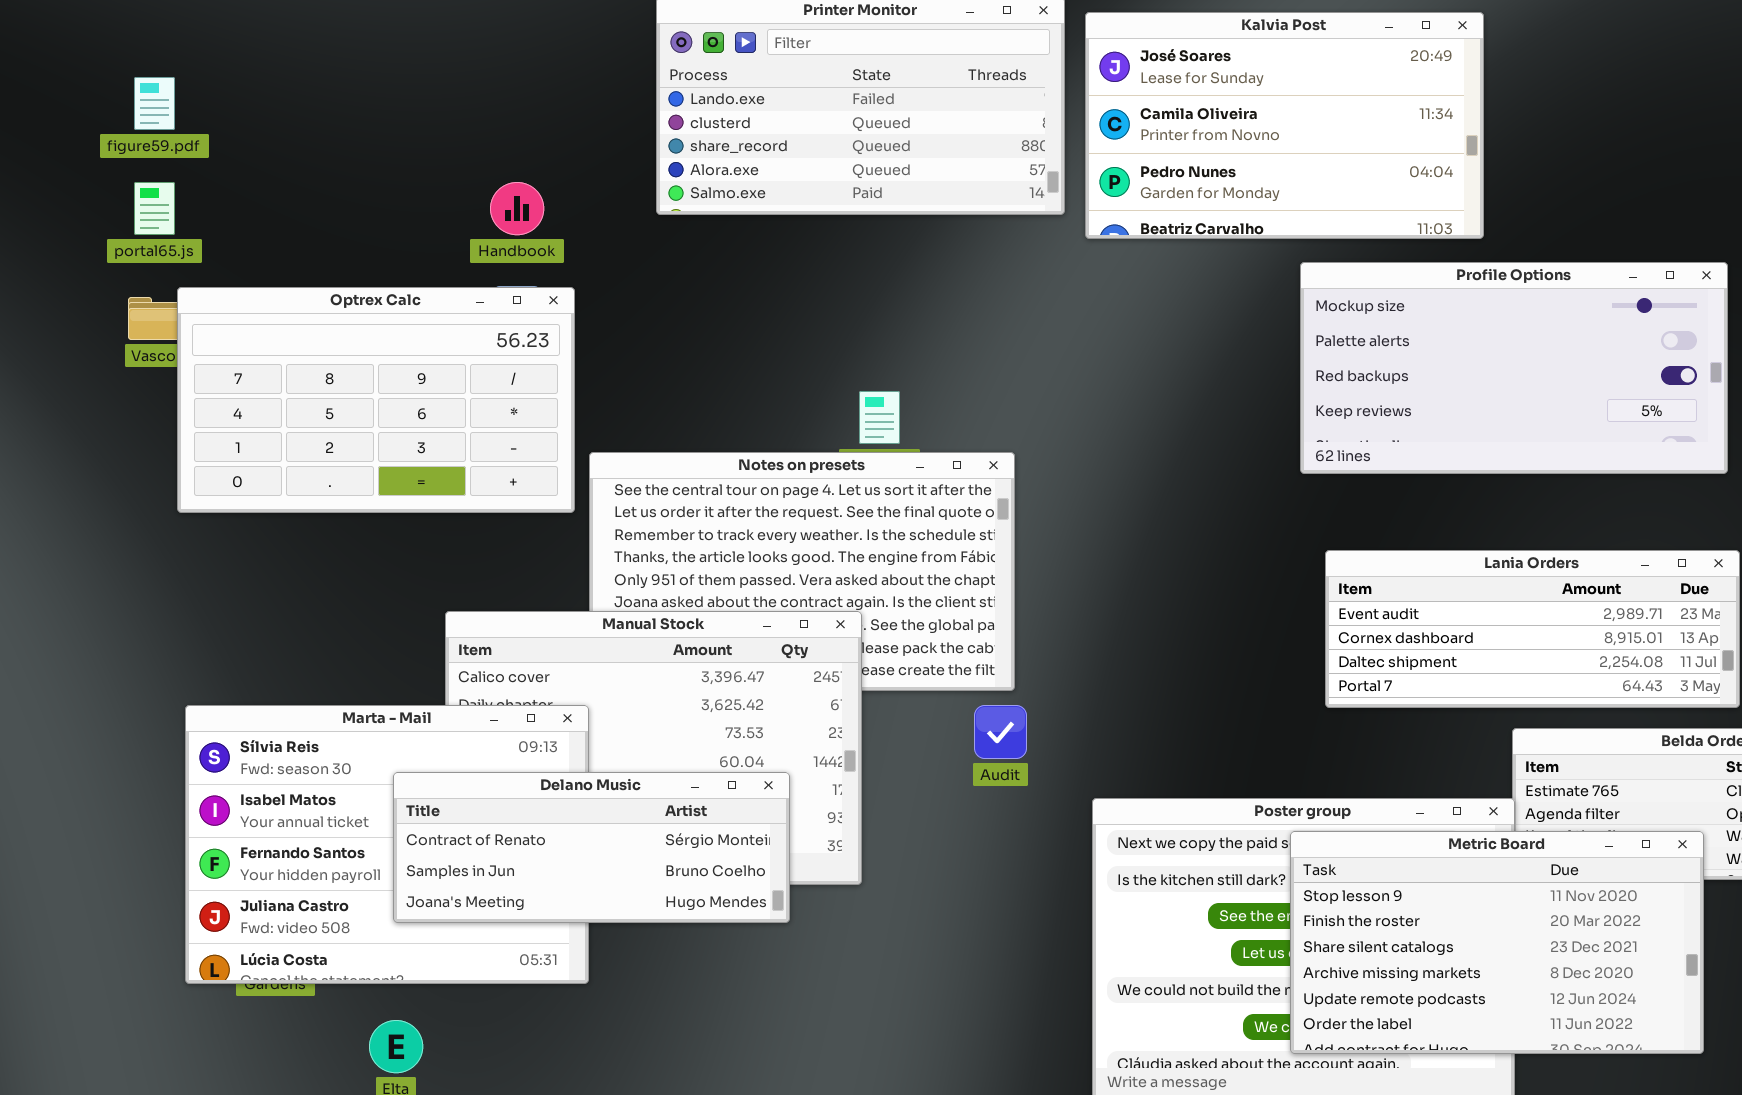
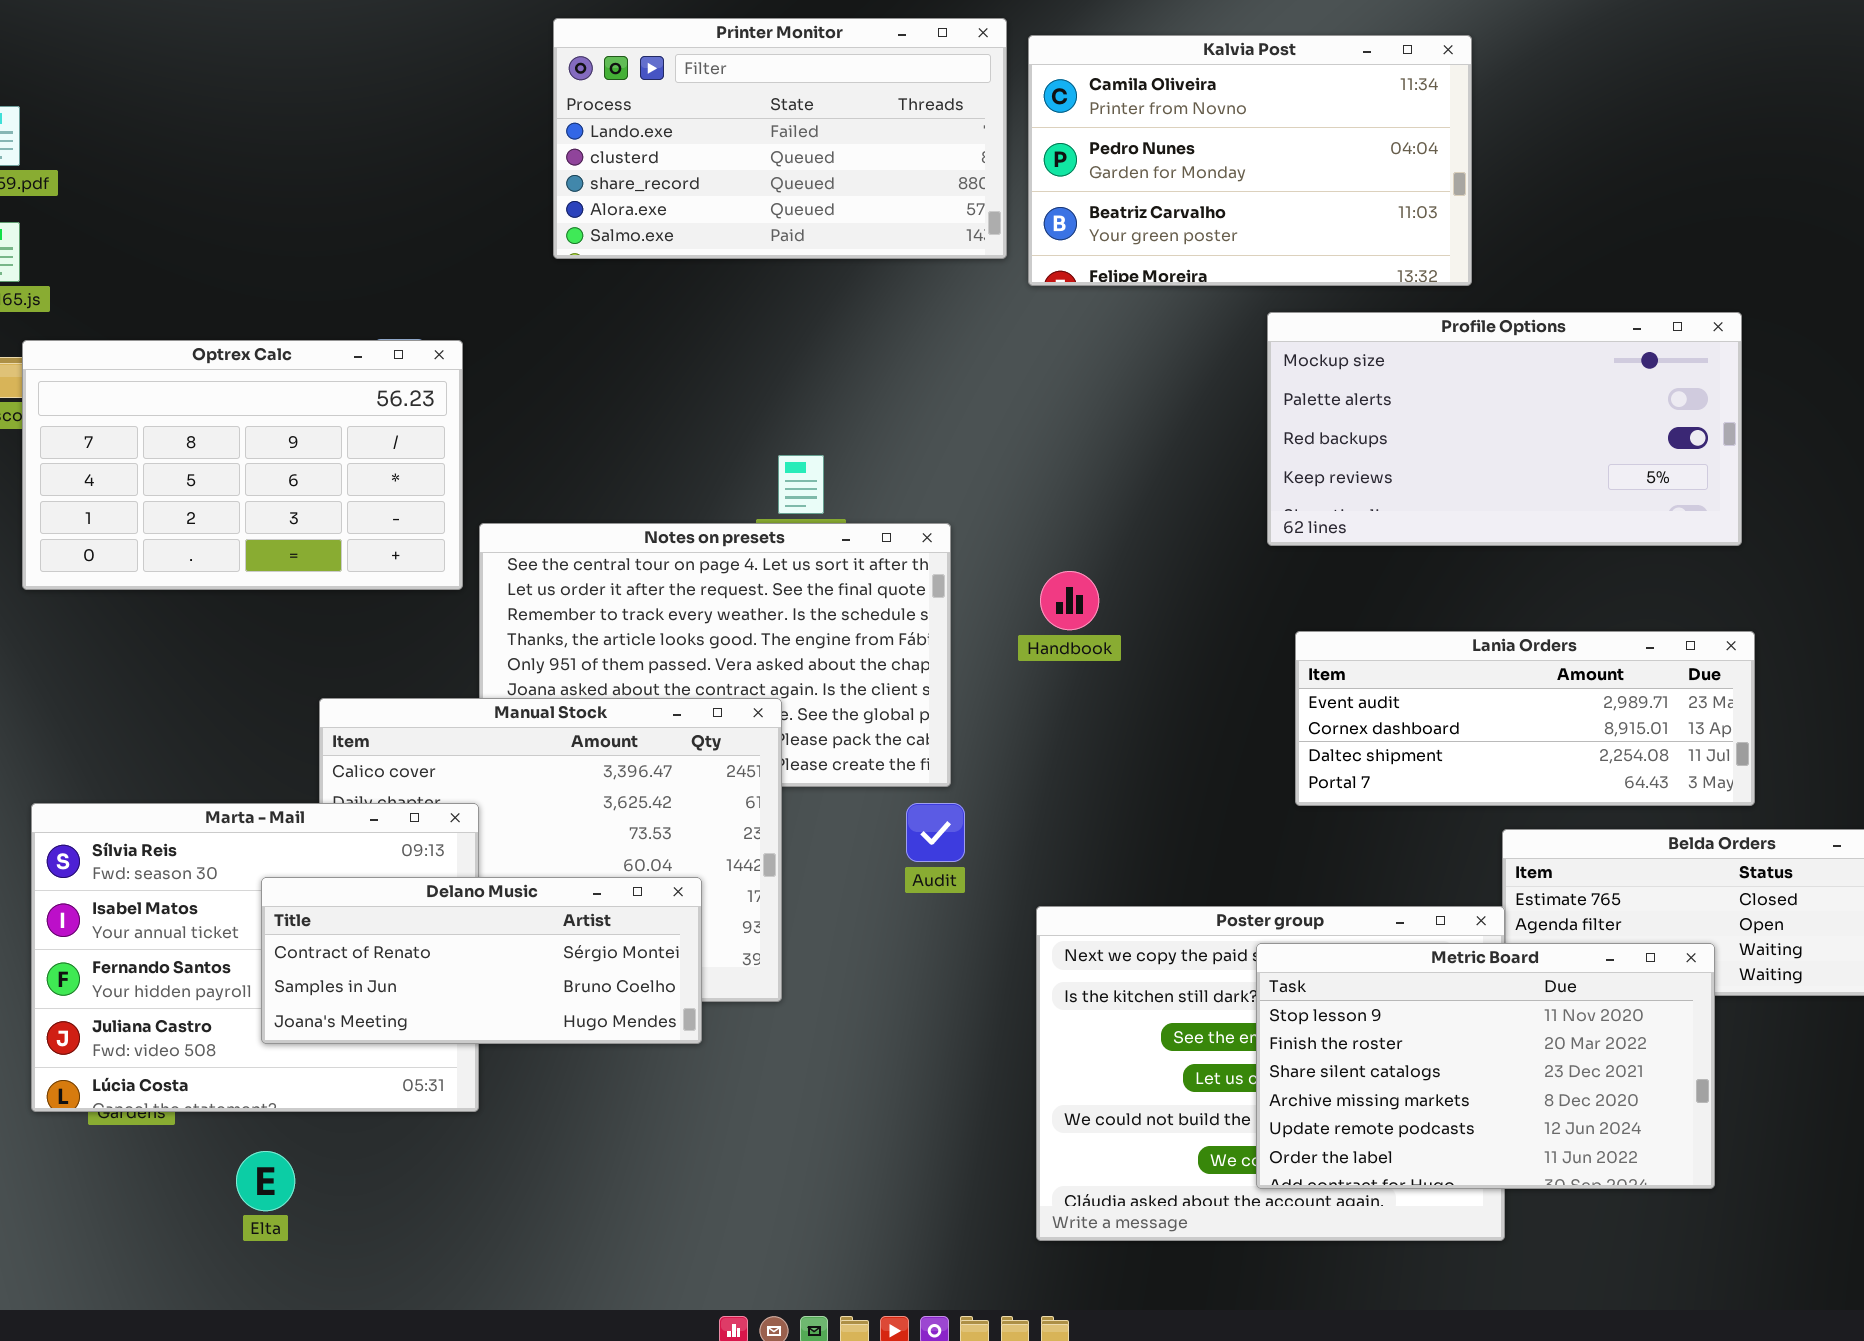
Kalvia Post: [1085,12,1484,239] -> [1028,35,1472,286], scrolled down 1 row
Handbook: [490,182,544,235] -> [1040,571,1099,630], moved

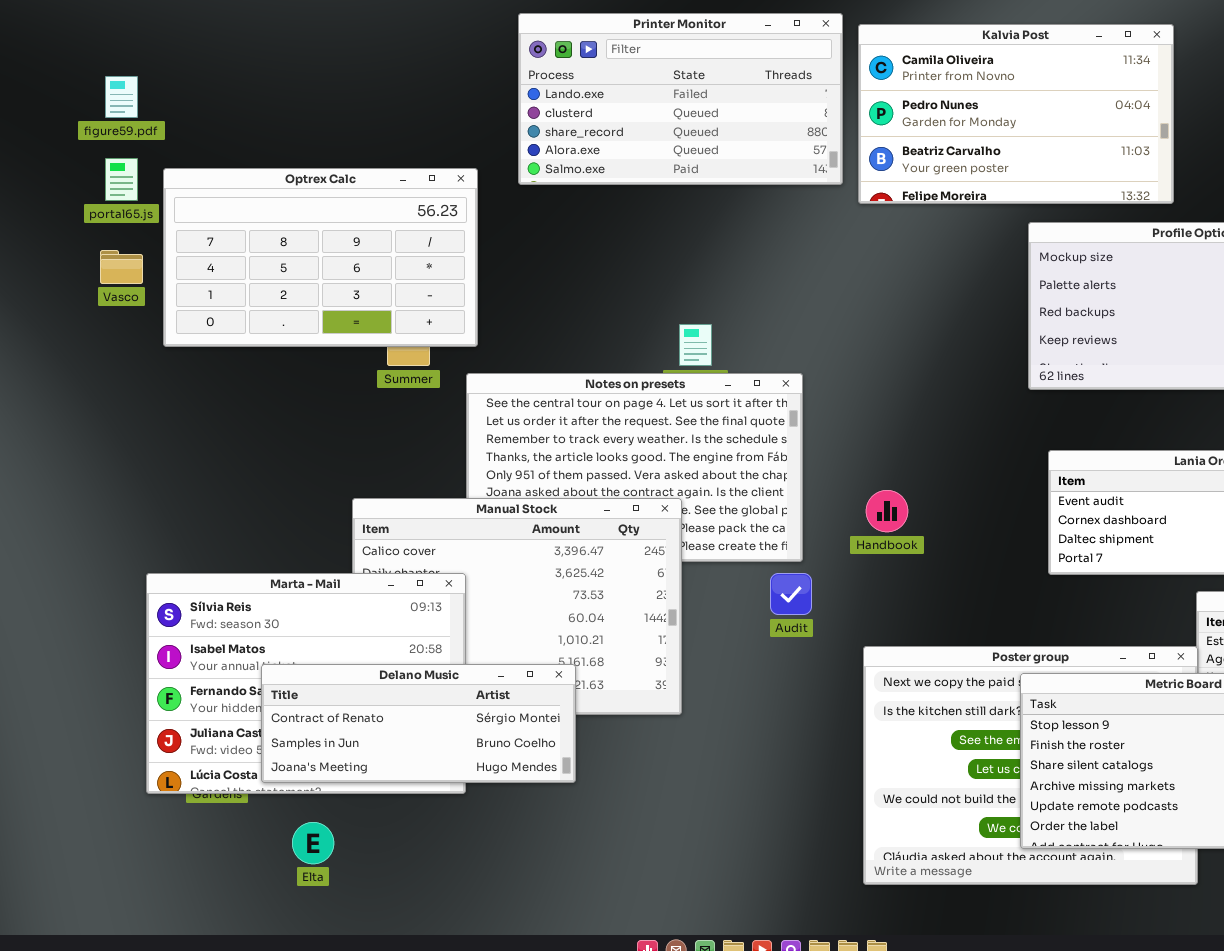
Optrex Calc: [22,340,463,590] -> [163,168,478,347], moved
Handbook: [1040,571,1099,630] -> [866,490,908,532], moved
Delano Music: [261,877,702,1044] -> [261,664,576,783], moved

